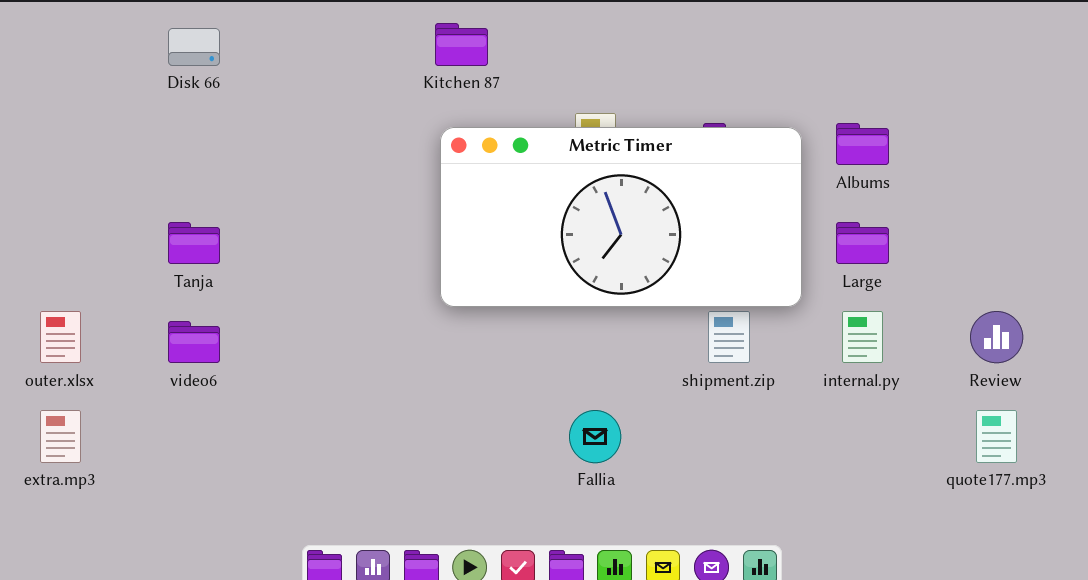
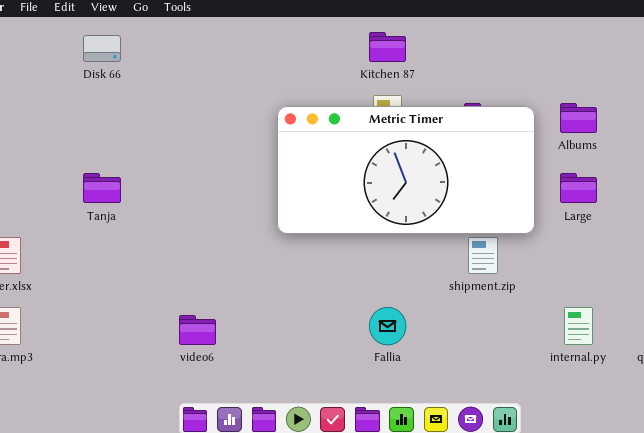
Kitchen 87: [435,23,488,66] -> [369,32,406,62], moved
internal.py: [842,311,883,363] -> [564,307,593,345], moved
video6: [168,321,220,363] -> [179,315,216,345], moved

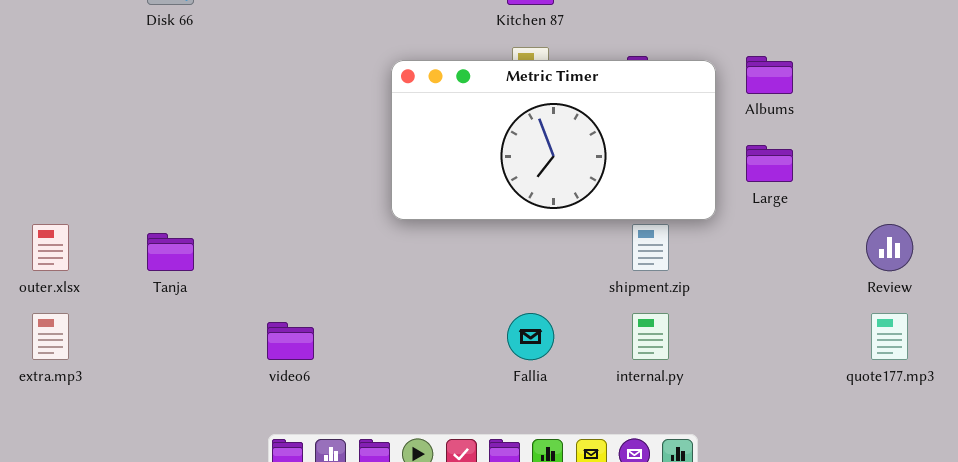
Tanja: [83,173,121,203] -> [147,233,194,271], moved
internal.py: [564,307,593,345] -> [632,313,669,360], moved

